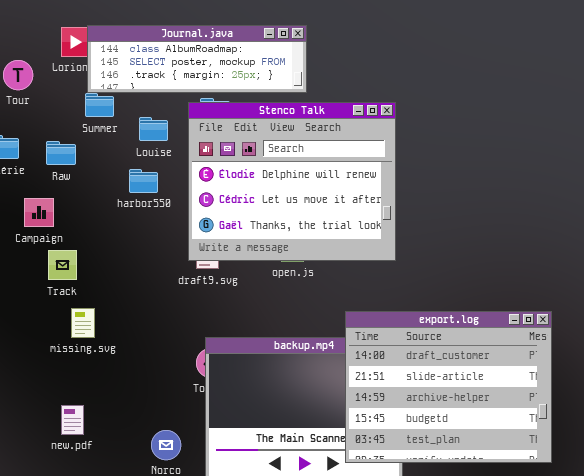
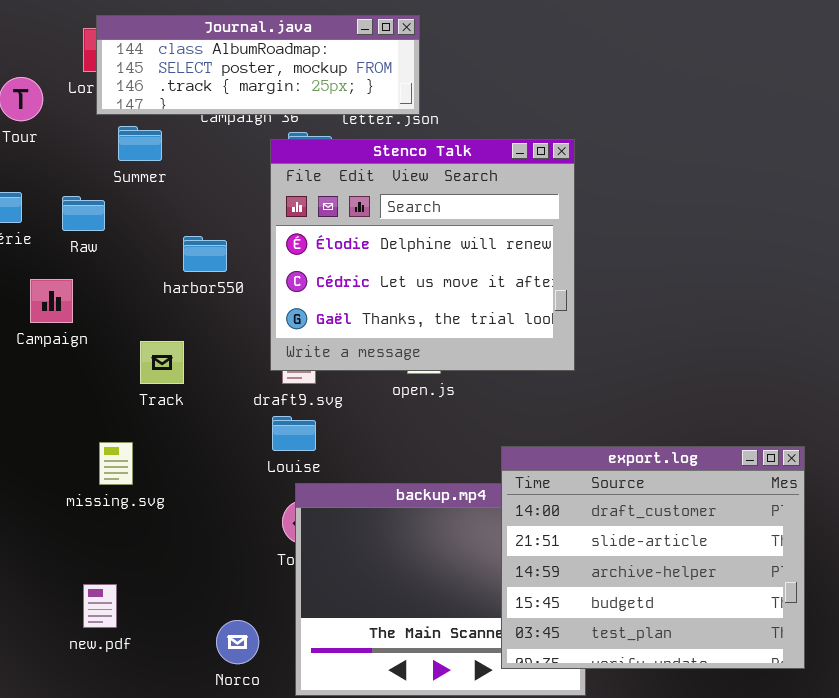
Journal.java: [87,25,307,93] -> [96,15,420,115], moved
Louise: [139,117,168,141] -> [272,416,316,451], moved
Track: [48,250,77,280] -> [140,341,184,384], moved

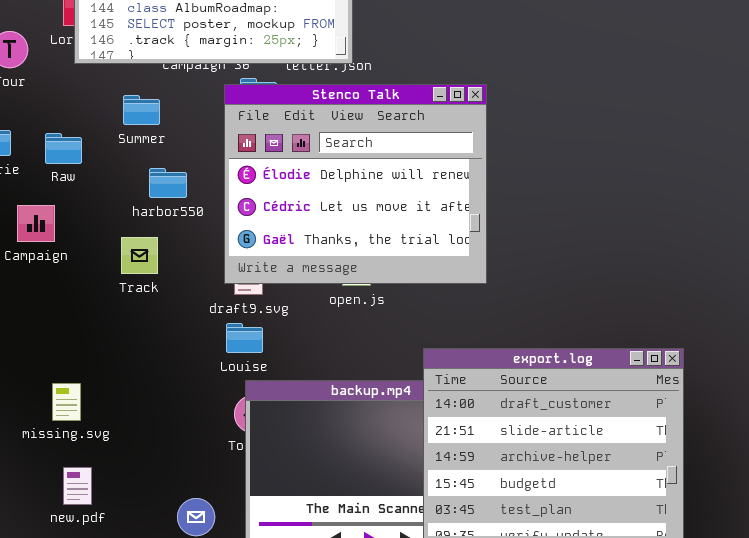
Summer: [118,126,162,161] -> [123,95,160,125], moved
Track: [140,341,184,384] -> [121,237,158,274], moved
missing.svg: [99,442,133,485] -> [52,383,81,421], moved

